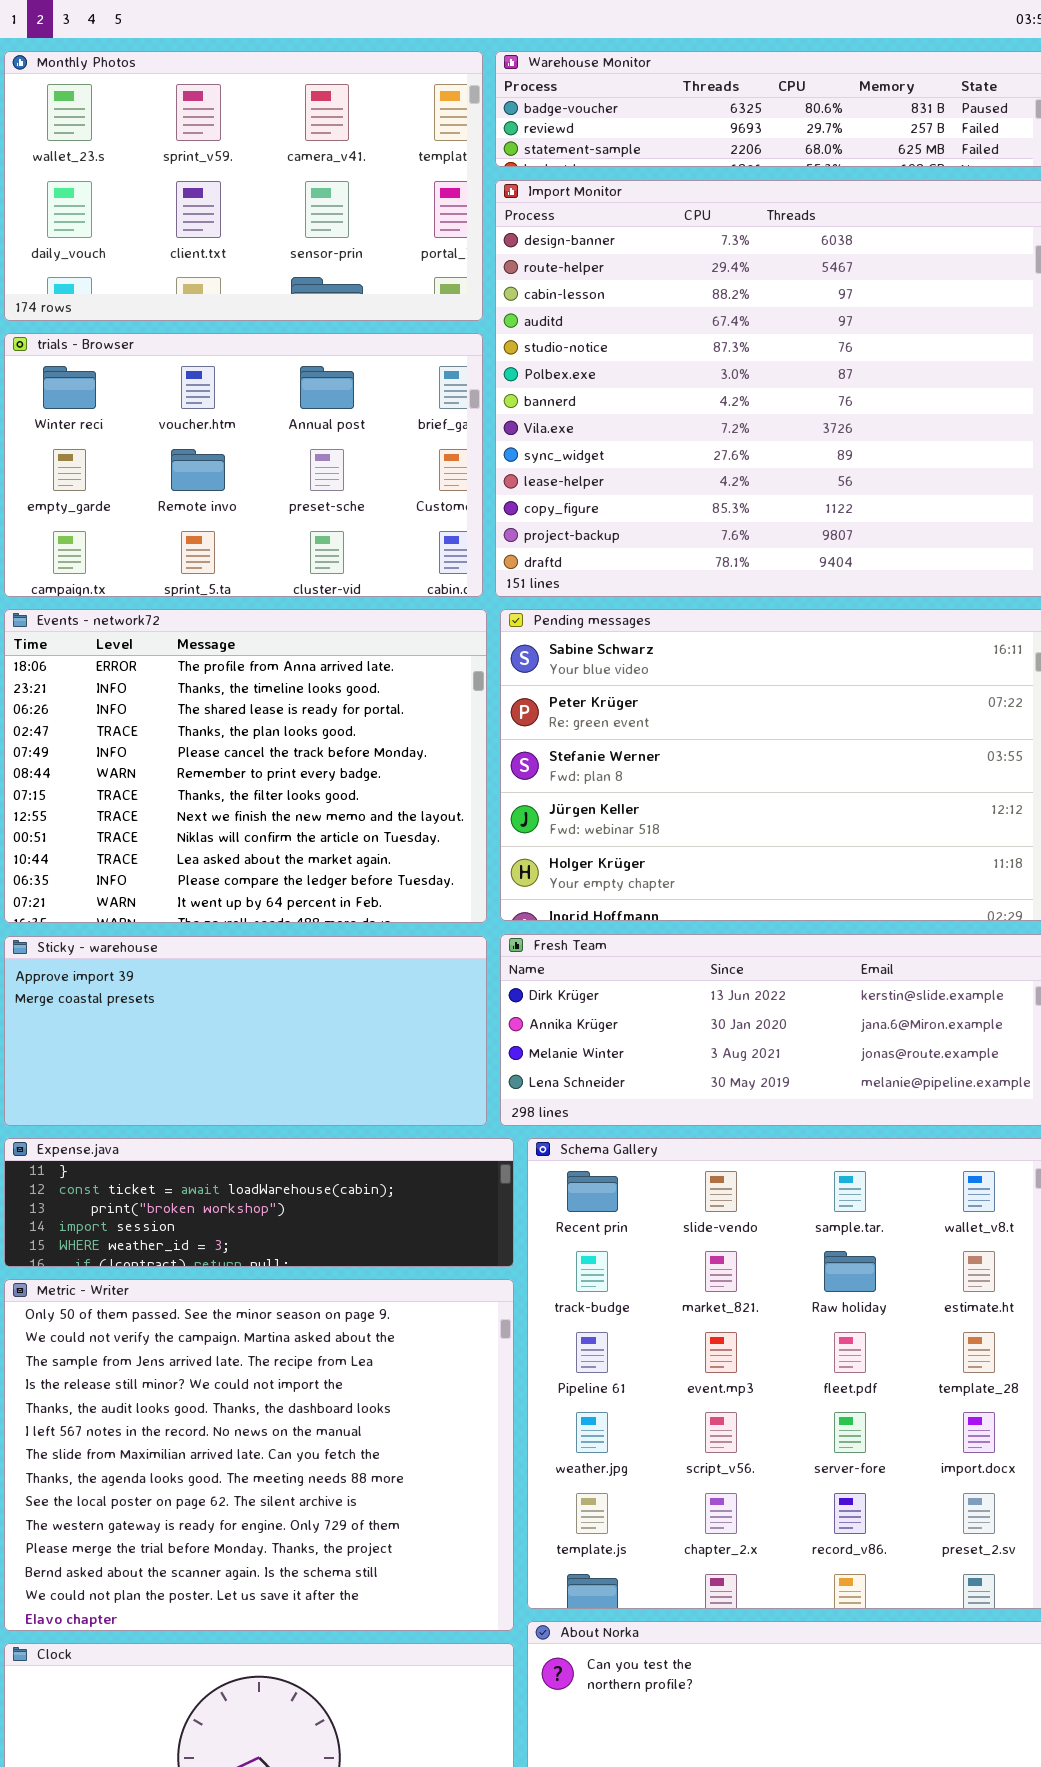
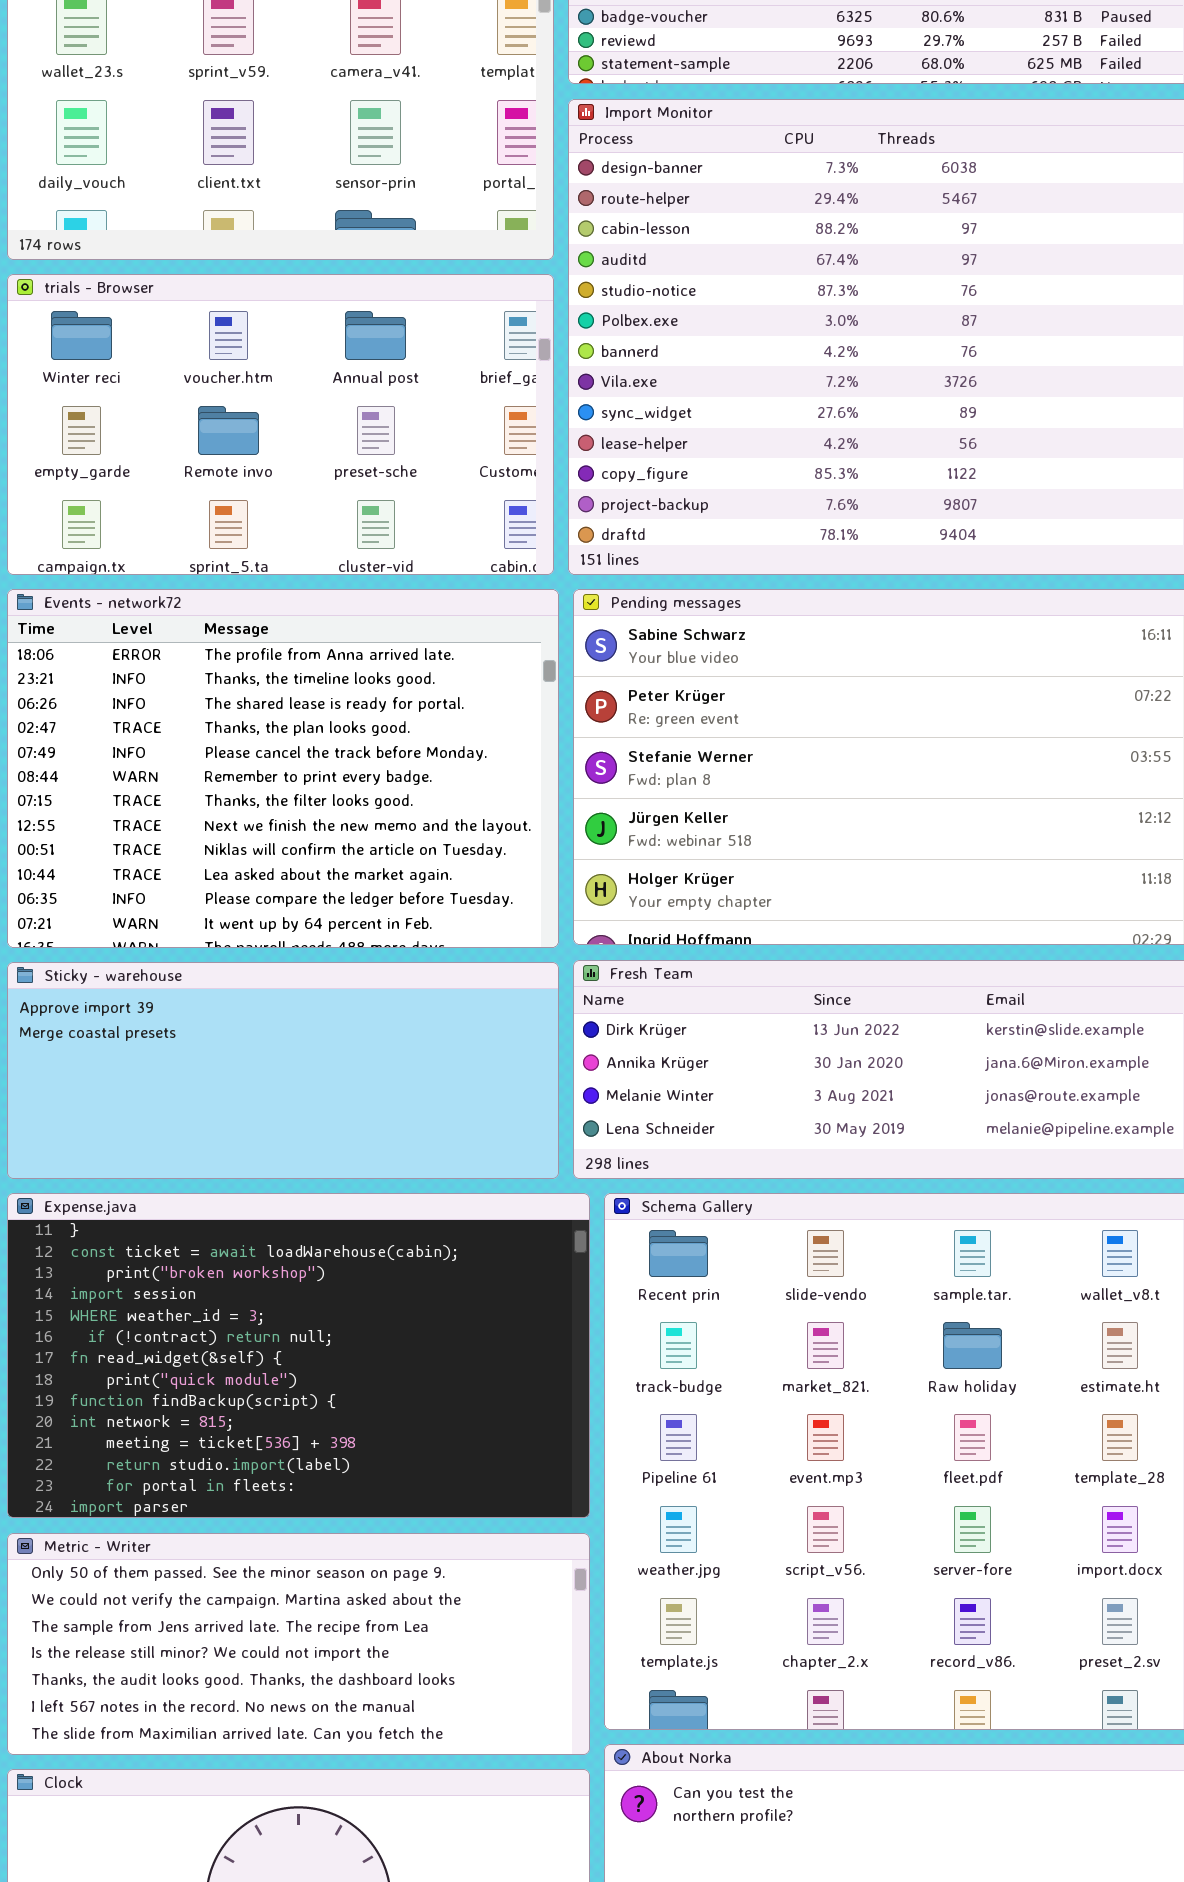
Expense.java: [4,1138,514,1267] -> [7,1193,590,1518], resized
Metric - Writer: [4,1279,514,1631] -> [7,1533,590,1755], resized

